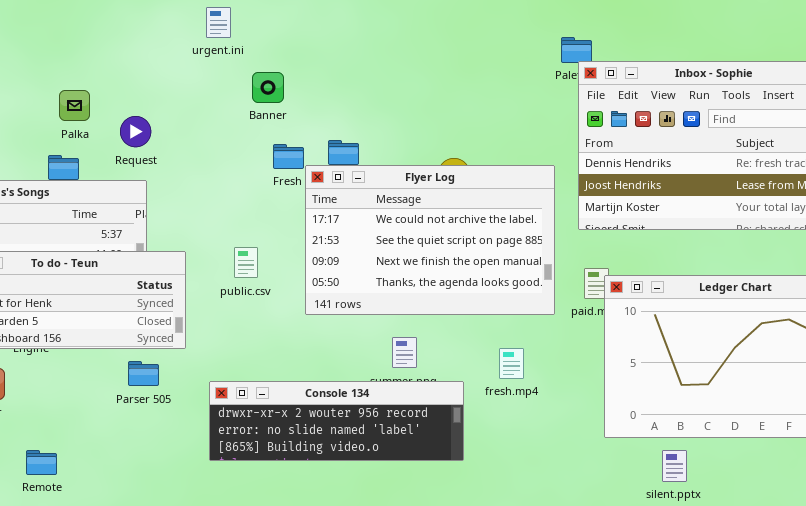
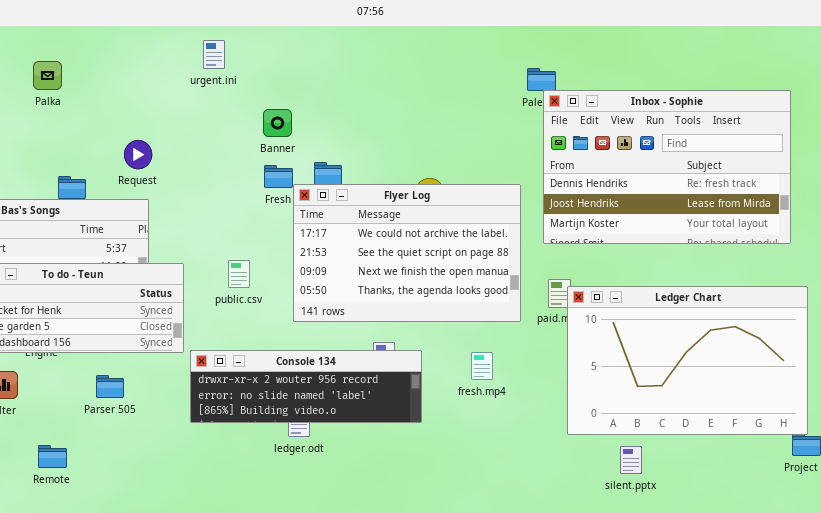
Banner: [252,72,284,103] -> [263,109,292,137], moved
Palka: [59,90,90,121] -> [33,61,62,90], moved
Parser 505: [128,361,159,386] -> [96,375,124,398], moved
Console 134: [209,381,464,461] -> [190,350,422,423], moved

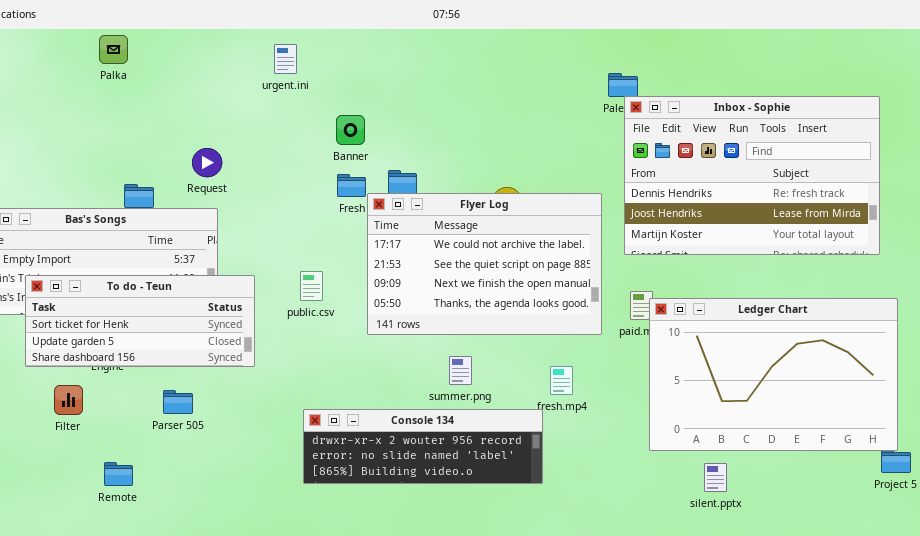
Palka: [33,61,62,90] -> [99,35,128,64], moved
Console 134: [190,350,422,423] -> [303,409,543,484], moved

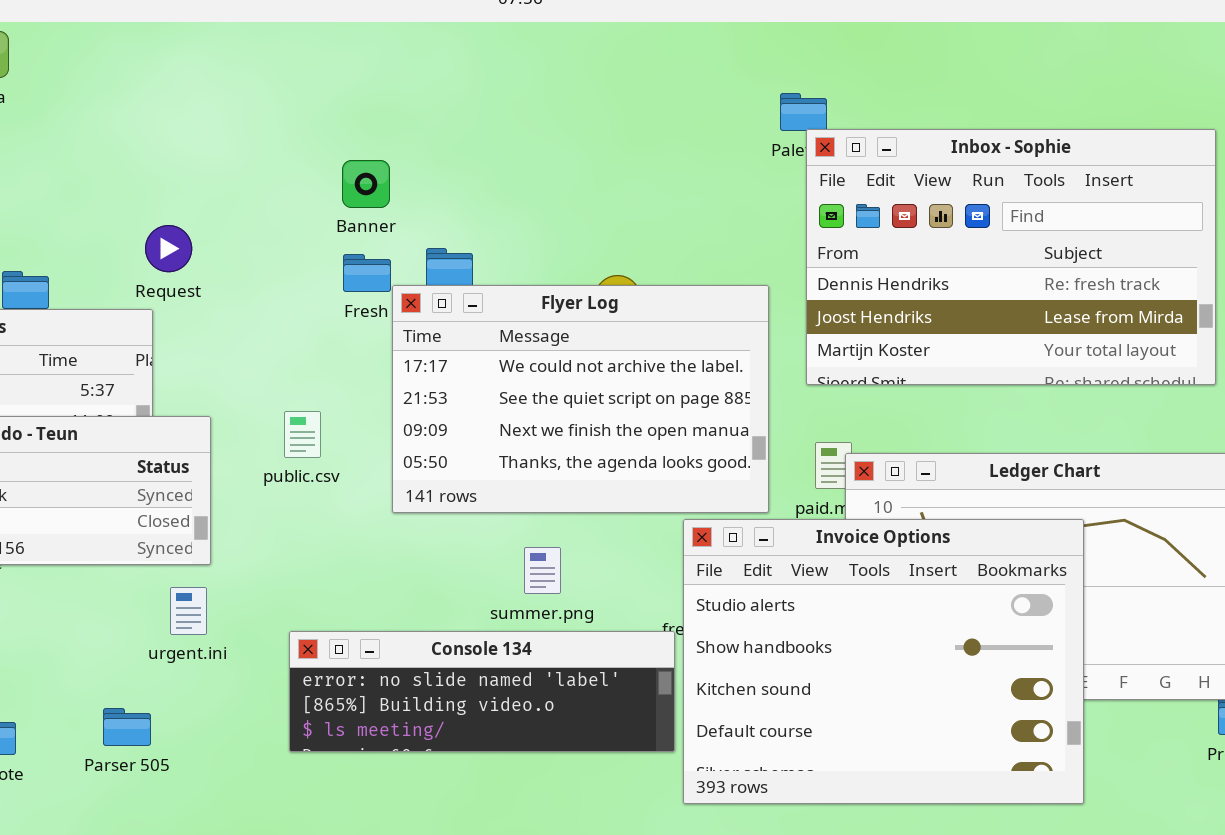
urgent.ini: [274,44,297,74] -> [170,587,207,635], moved
Request: [192,148,222,177] -> [145,225,192,272], moved
Invoice Options: none -> [683,519,1084,804], opened
Parser 505: [163,390,193,414] -> [103,708,151,746], moved
Console 134: [303,409,543,484] -> [289,631,675,752], scrolled down 1 row

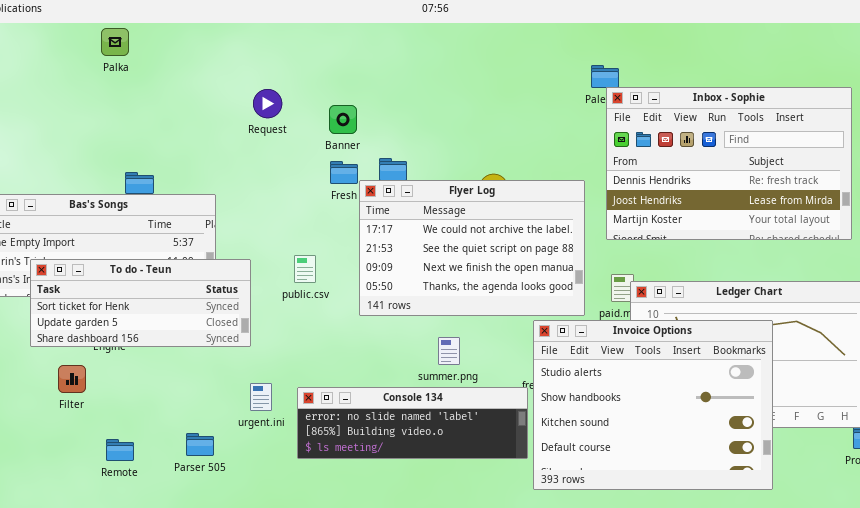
Request: [145,225,192,272] -> [253,89,282,118], moved
urgent.ini: [170,587,207,635] -> [250,383,272,411], moved

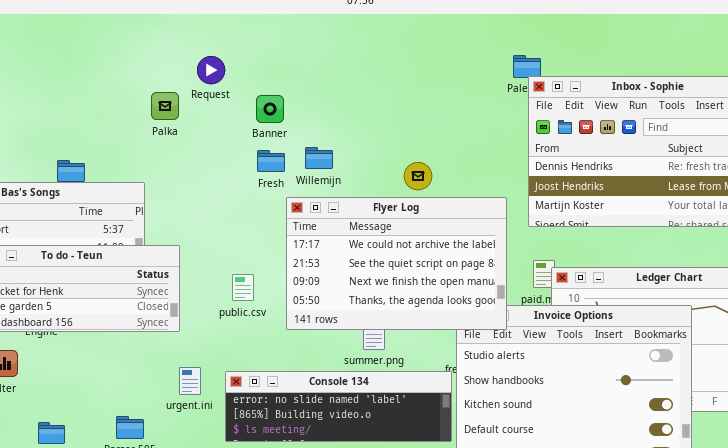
Palka: [101,28,129,56] -> [151,92,179,120], moved
Request: [253,89,282,118] -> [197,56,225,84], moved
Flyer Log: [359,180,585,316] -> [286,197,507,330], moved
public.csv: [294,255,316,283] -> [232,274,254,301], moved

